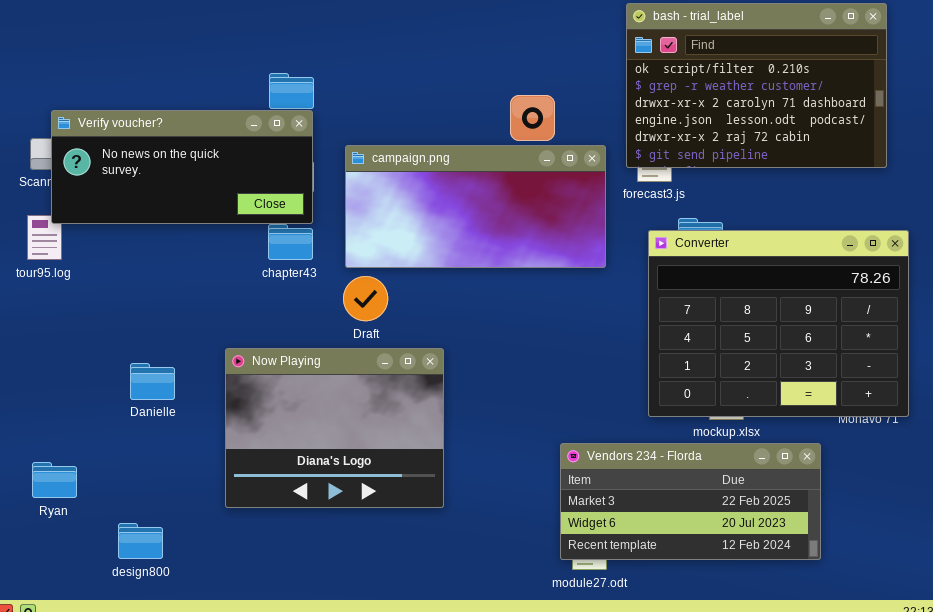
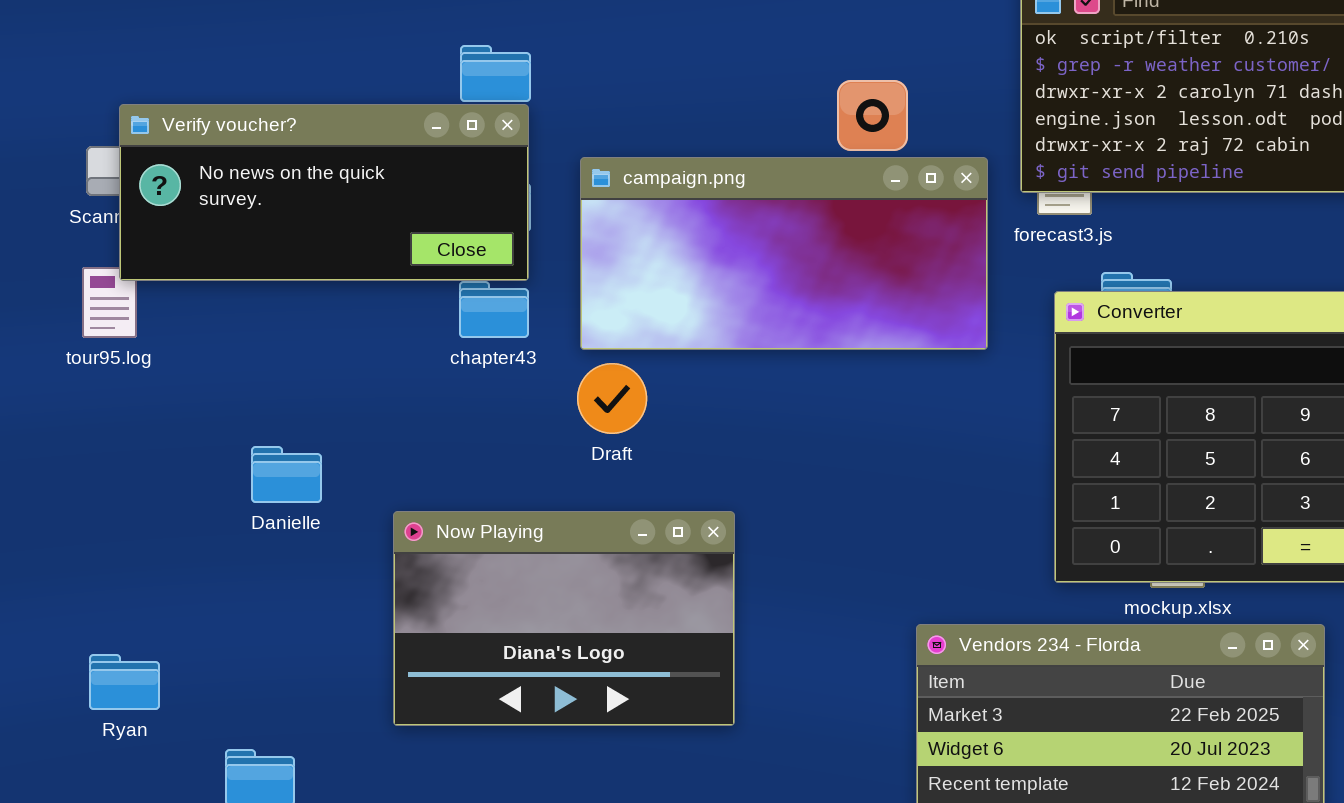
Now Playing: [225,348,444,508] -> [393,511,735,726], resized
Danielle: [130,363,175,400] -> [251,446,322,503], moved

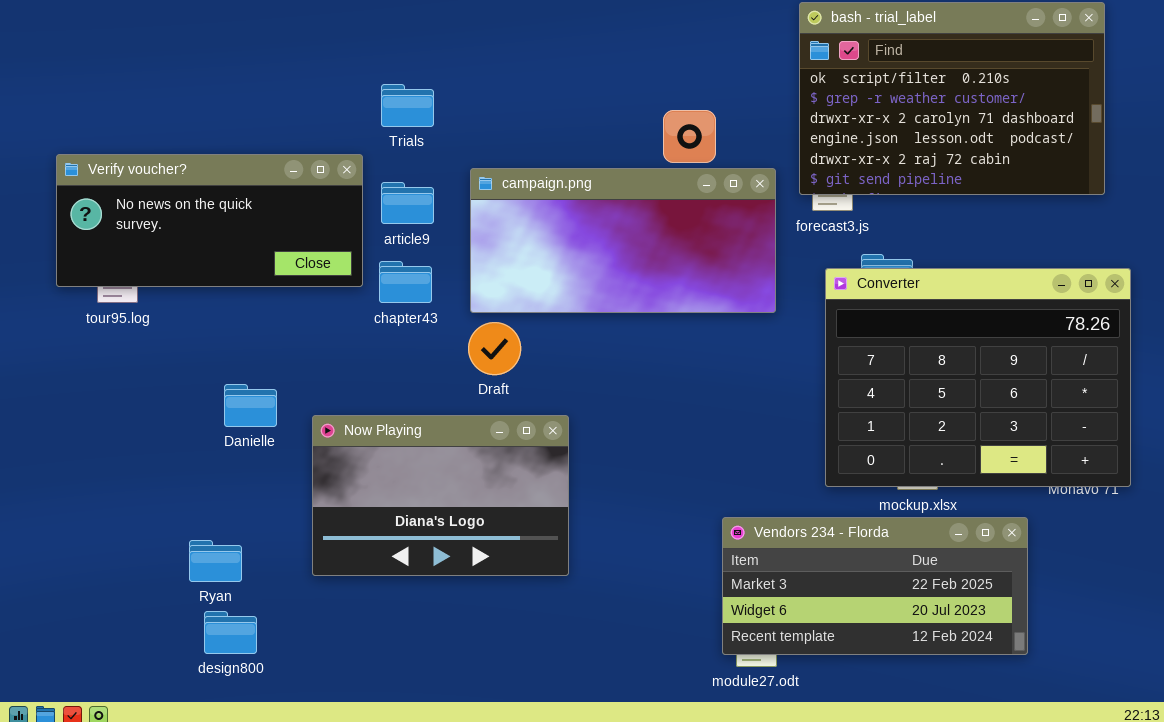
Verify voucher?: [119,104,529,281] -> [56,154,363,287], moved
Now Playing: [393,511,735,726] -> [312,415,569,576], moved
Ryan: [89,654,160,710] -> [189,540,242,582], moved

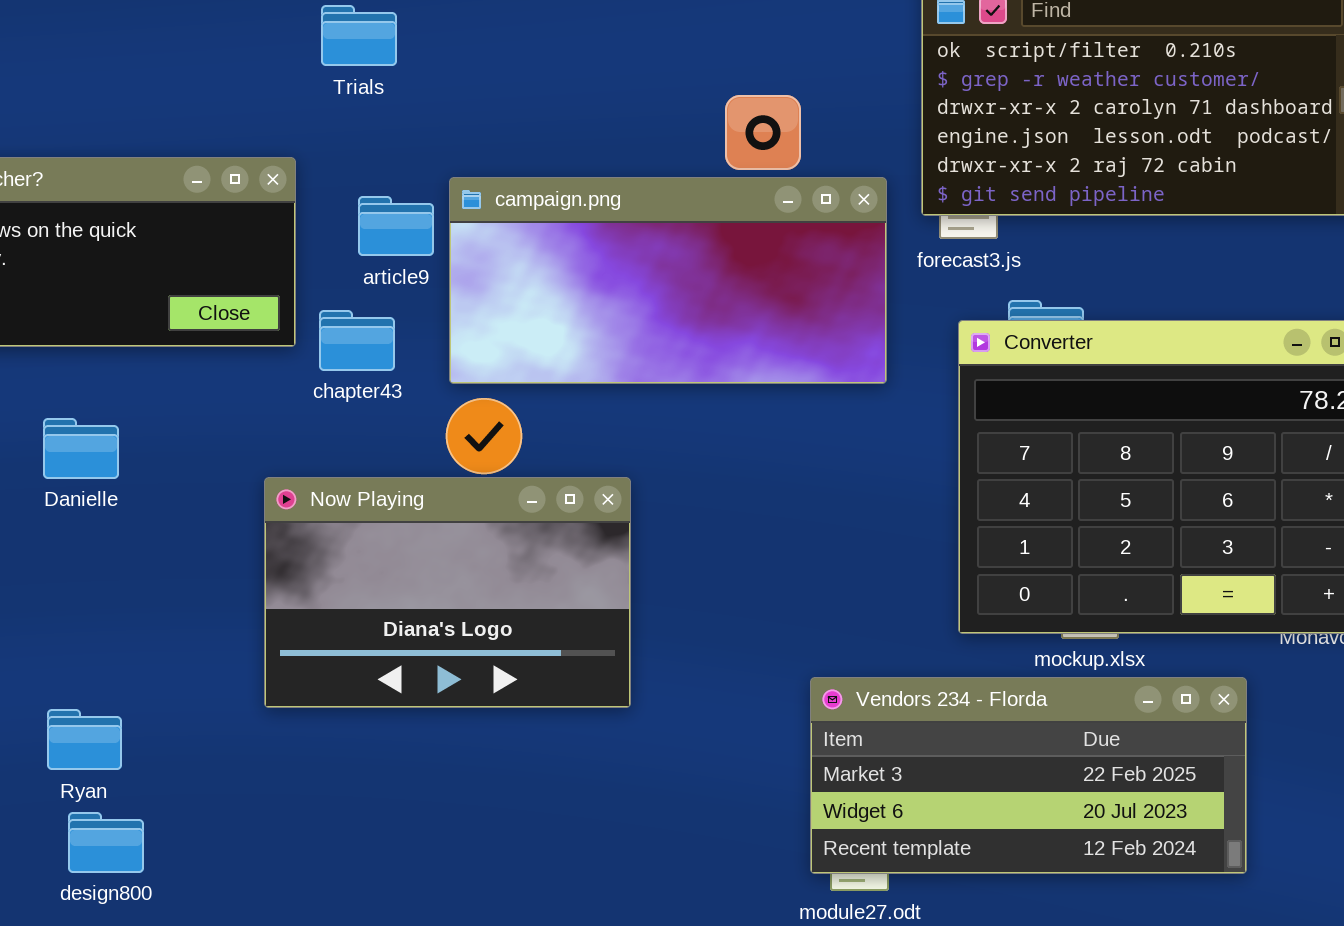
Trials: [381,84,434,127] -> [321,5,397,66], moved
article9: [381,182,434,224] -> [358,196,434,256], moved
Danielle: [224,384,277,427] -> [43,418,119,479], moved
Now Playing: [312,415,569,576] -> [264,477,631,708], moved

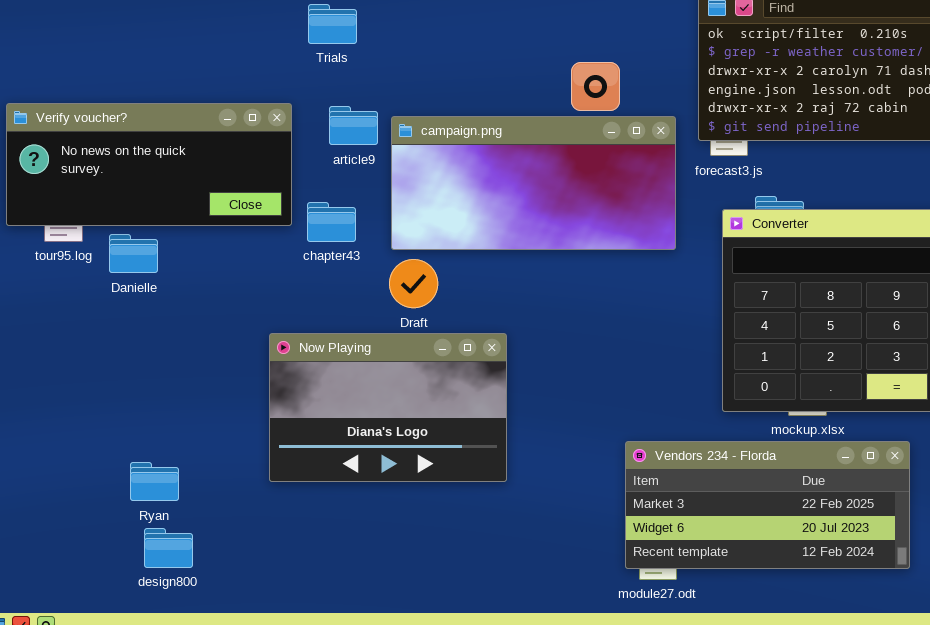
article9: [358,196,434,256] -> [329,106,378,145], moved
Danielle: [43,418,119,479] -> [109,234,158,273], moved
Now Playing: [264,477,631,708] -> [269,333,507,482], moved

